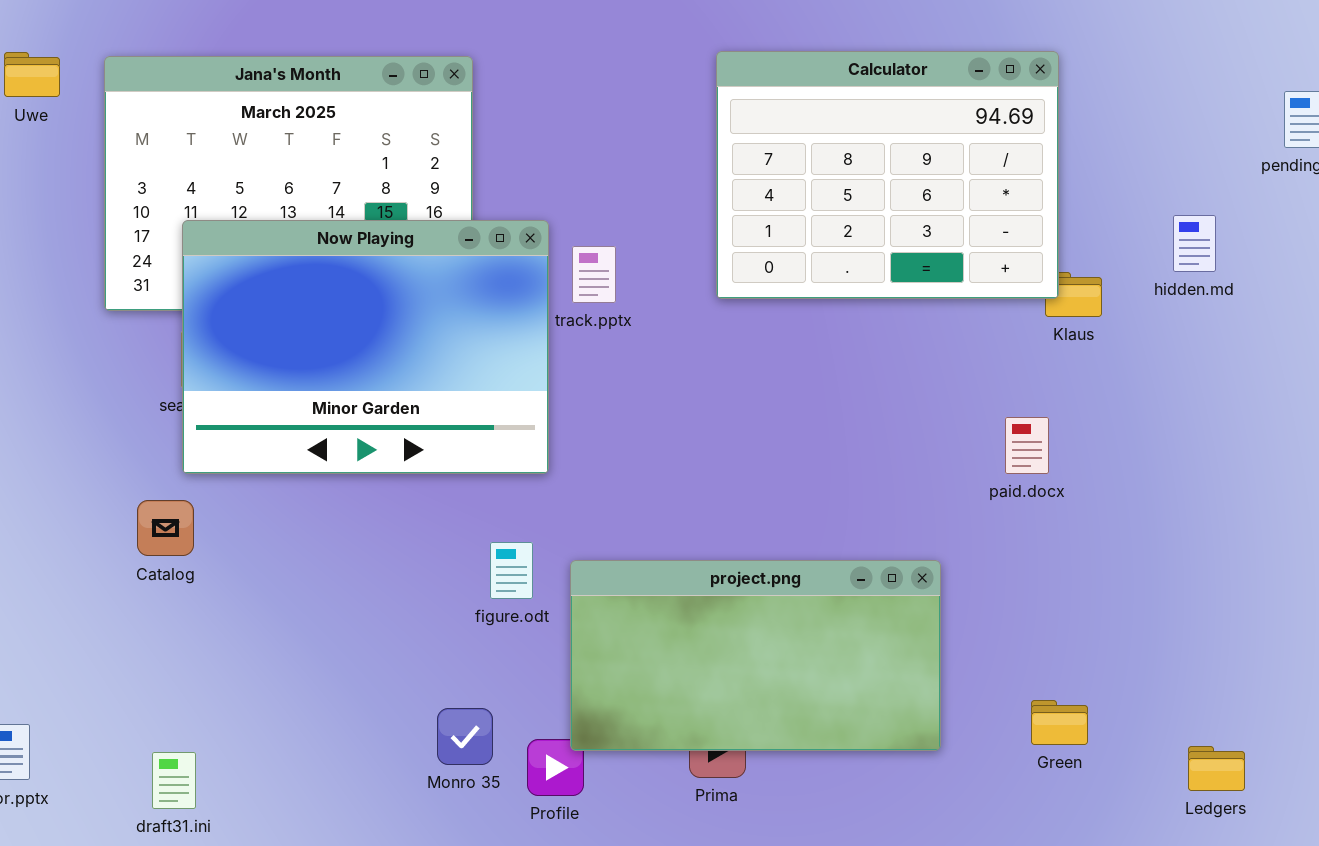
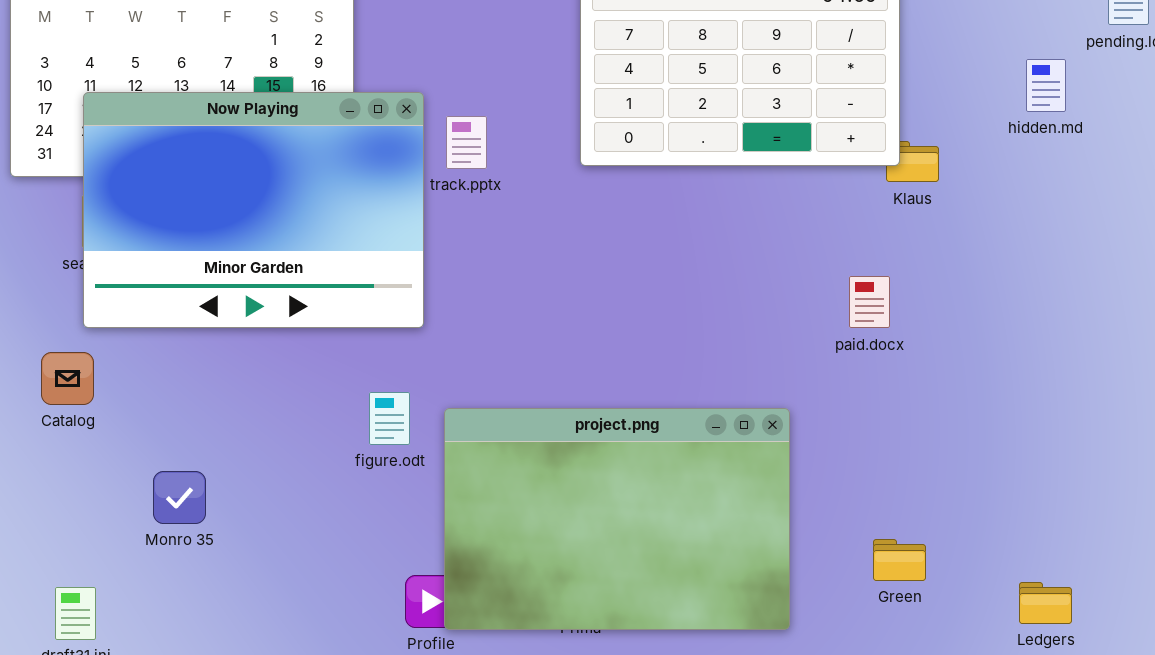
hidden.md: [1173,215,1216,272] -> [1026,59,1066,112], moved
project.png: [570,560,941,751] -> [444,408,790,630], resized
Monro 35: [437,708,493,765] -> [153,471,206,524], moved

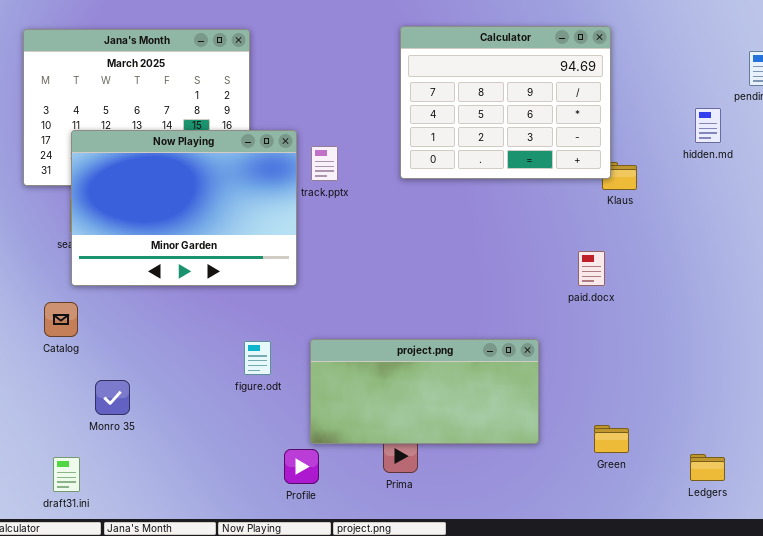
figure.odt: [369,392,410,445] -> [244,341,271,375], moved
project.png: [444,408,790,630] -> [310,339,539,444], resized
Monro 35: [153,471,206,524] -> [95,380,130,415], moved

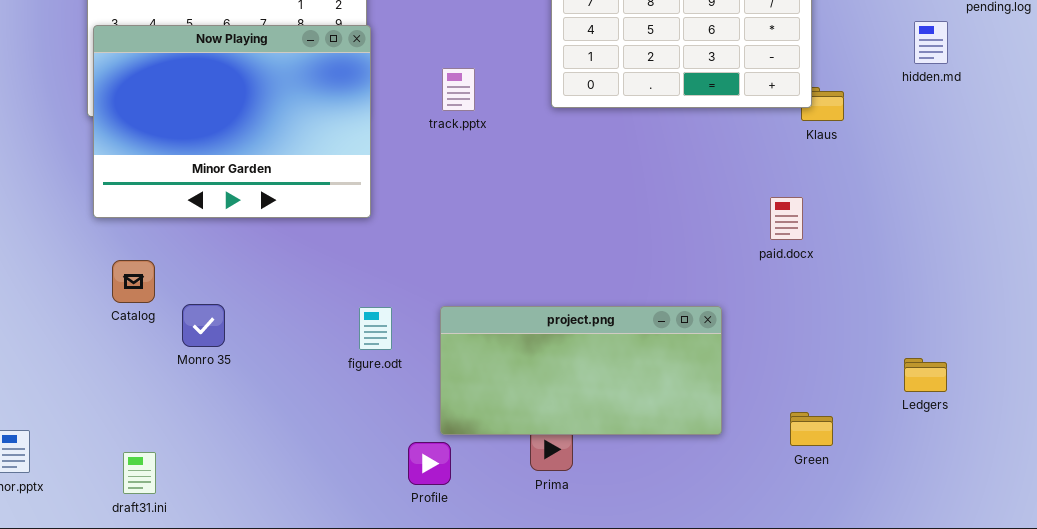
Now Playing: [71,130,297,286] -> [93,25,371,218], moved
Monro 35: [95,380,130,415] -> [182,304,225,347], moved
Ledgers: [690,454,725,481] -> [904,358,947,392], moved

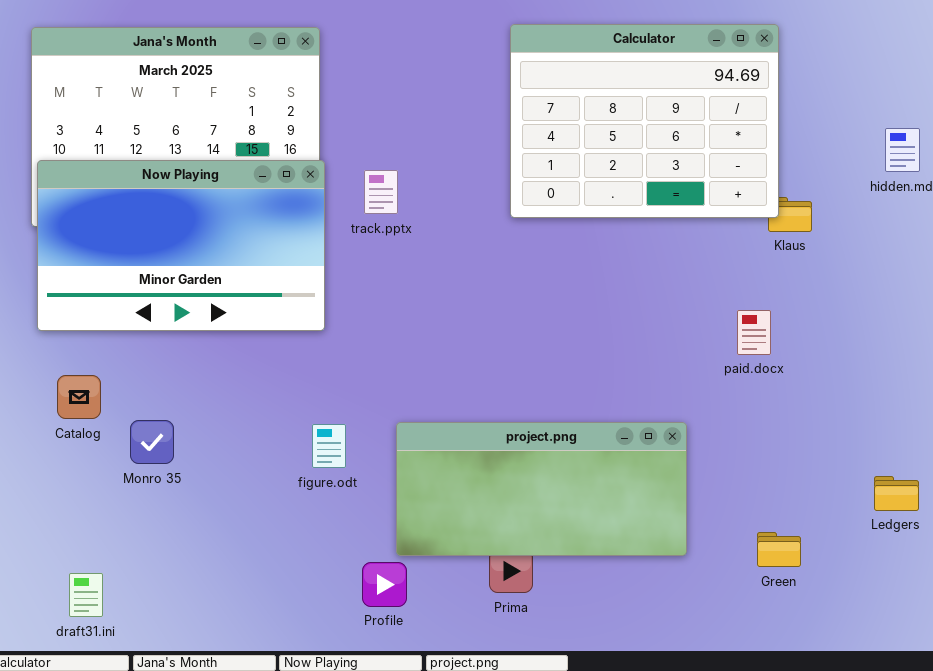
Now Playing: [93,25,371,218] -> [37,160,325,331], resized
track.pptx: [442,68,475,111] -> [364,170,398,214], moved

